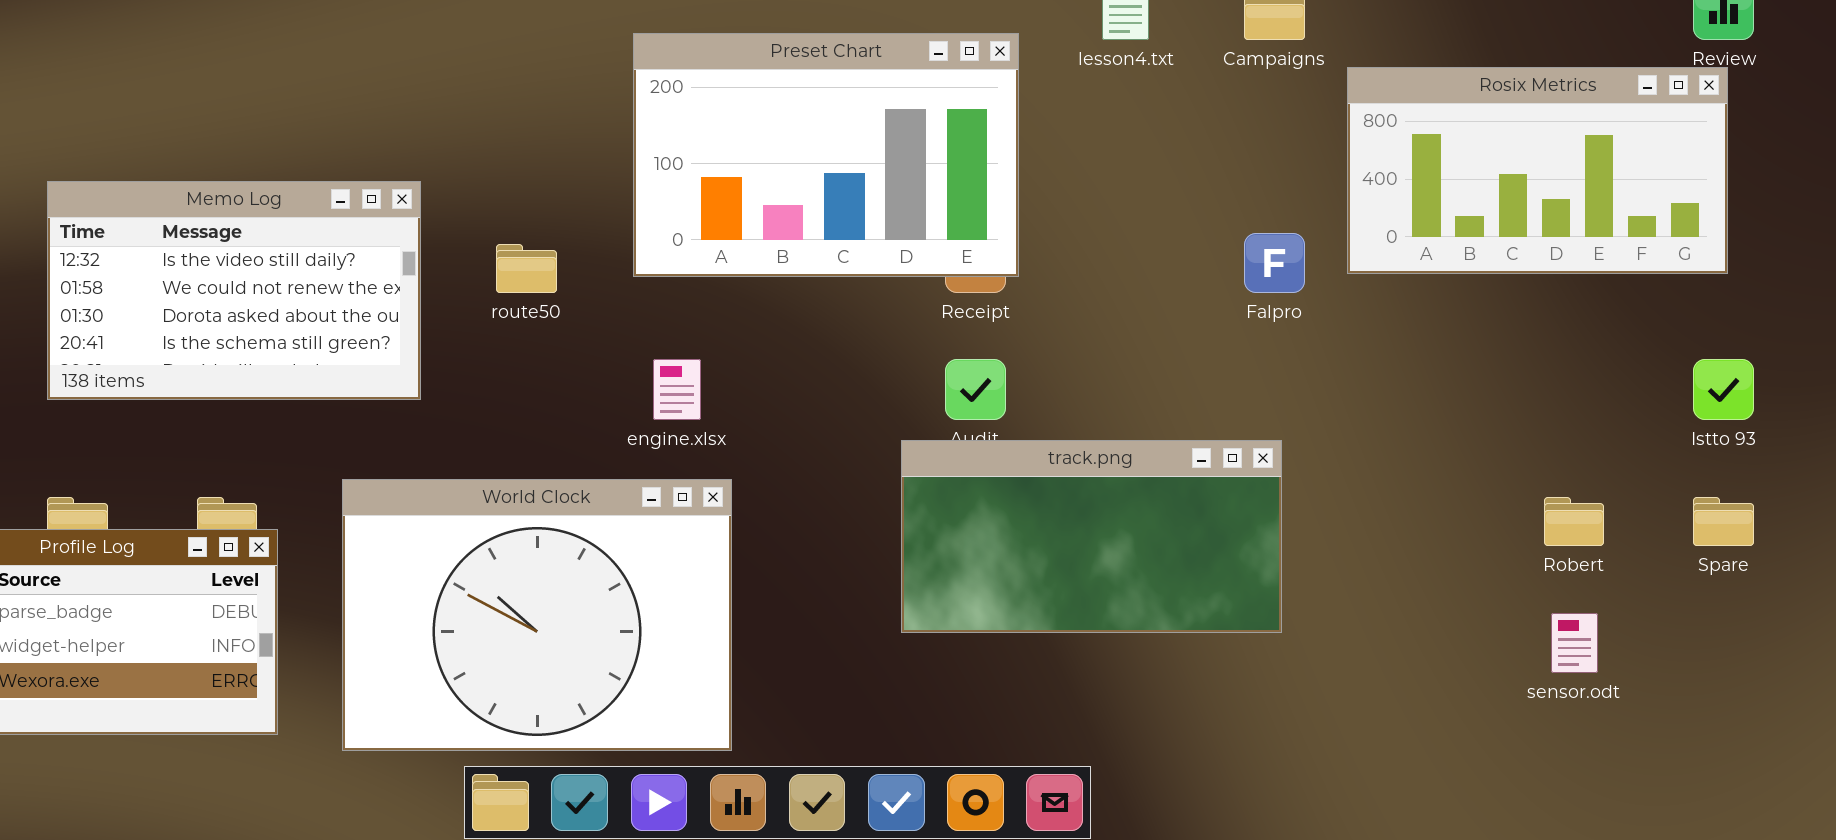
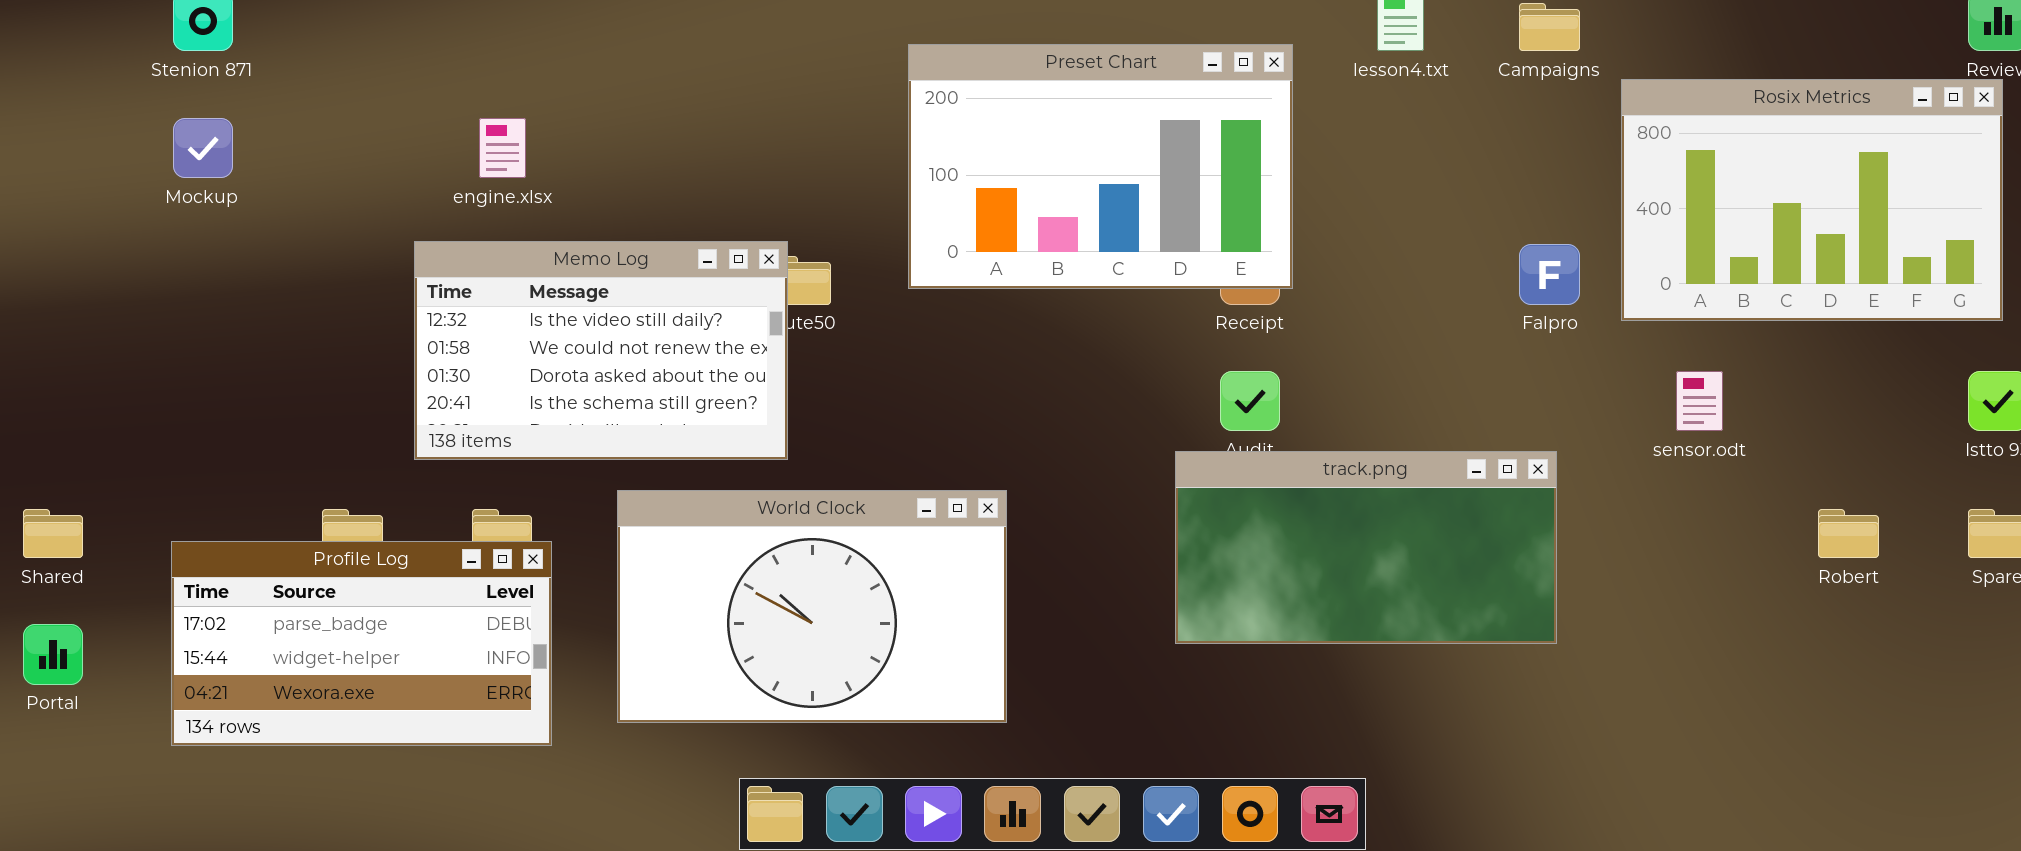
Rosix Metrics: [1347,67,1728,274] -> [1621,79,2003,321], resized
Memo Log: [47,181,421,400] -> [414,241,788,460], moved
engine.xlsx: [653,359,701,420] -> [479,118,526,178], moved
World Clock: [342,479,732,751] -> [617,490,1007,723], resized
sensor.odt: [1551,613,1598,673] -> [1676,371,1723,431], moved

